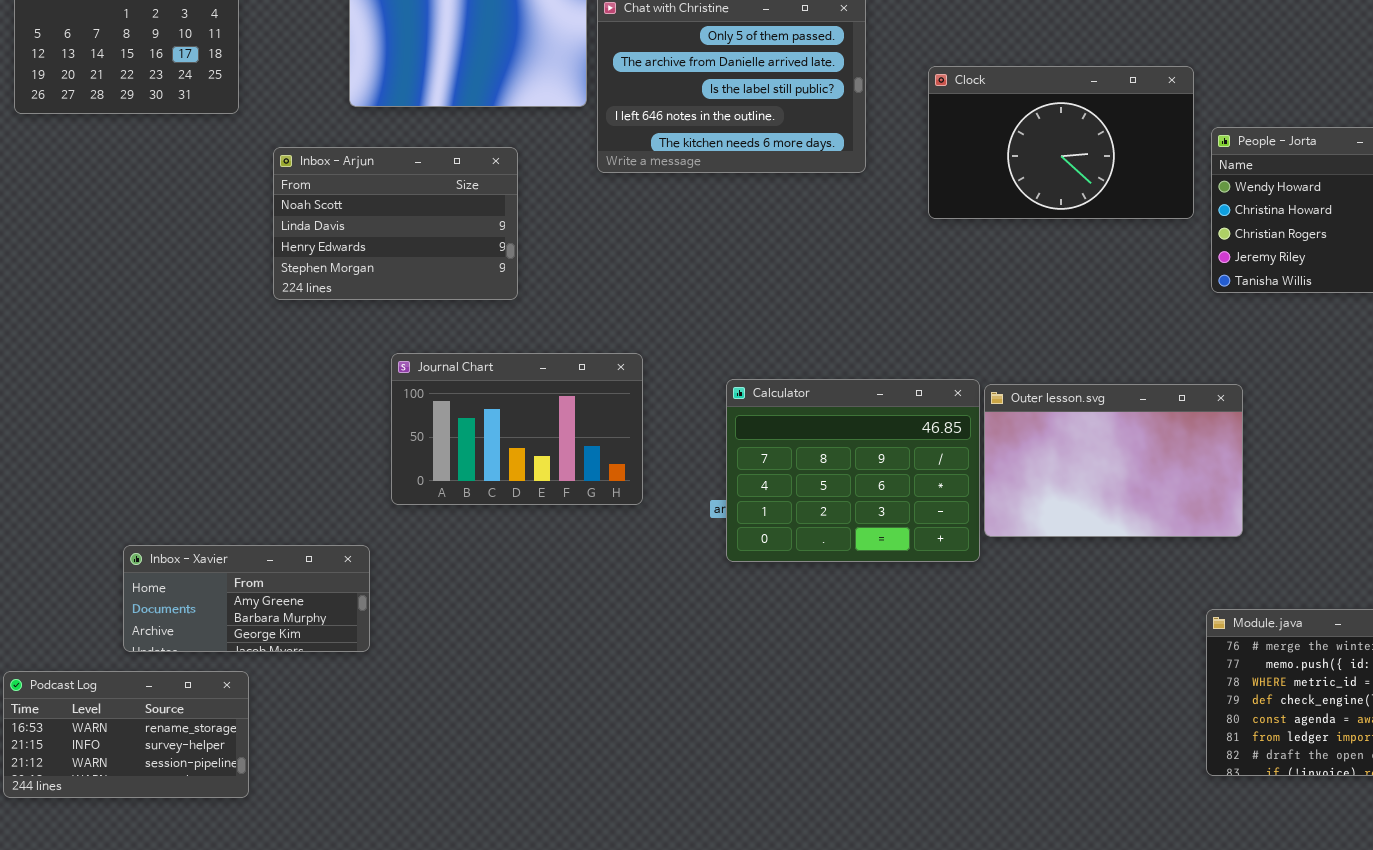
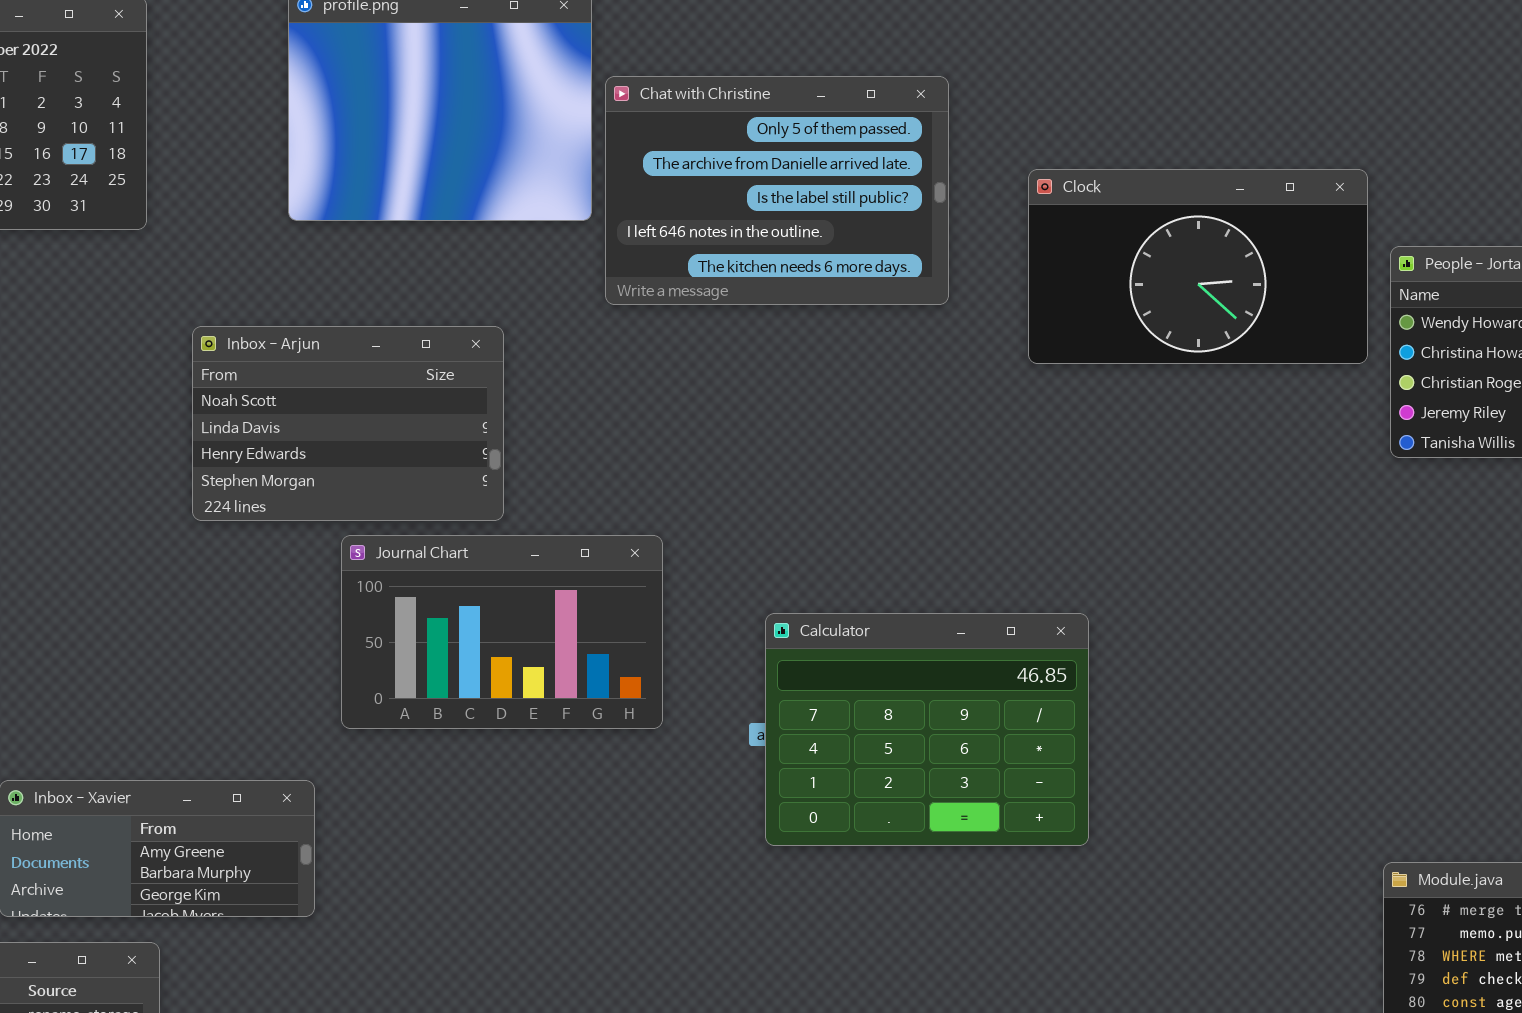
Inbox - Arjun: [273,147,518,300] -> [192,326,504,521], moved
Calculator: [726,379,980,562] -> [765,613,1089,846], moved
Outer lesson.svg: [984,384,1243,537] -> none, closed

